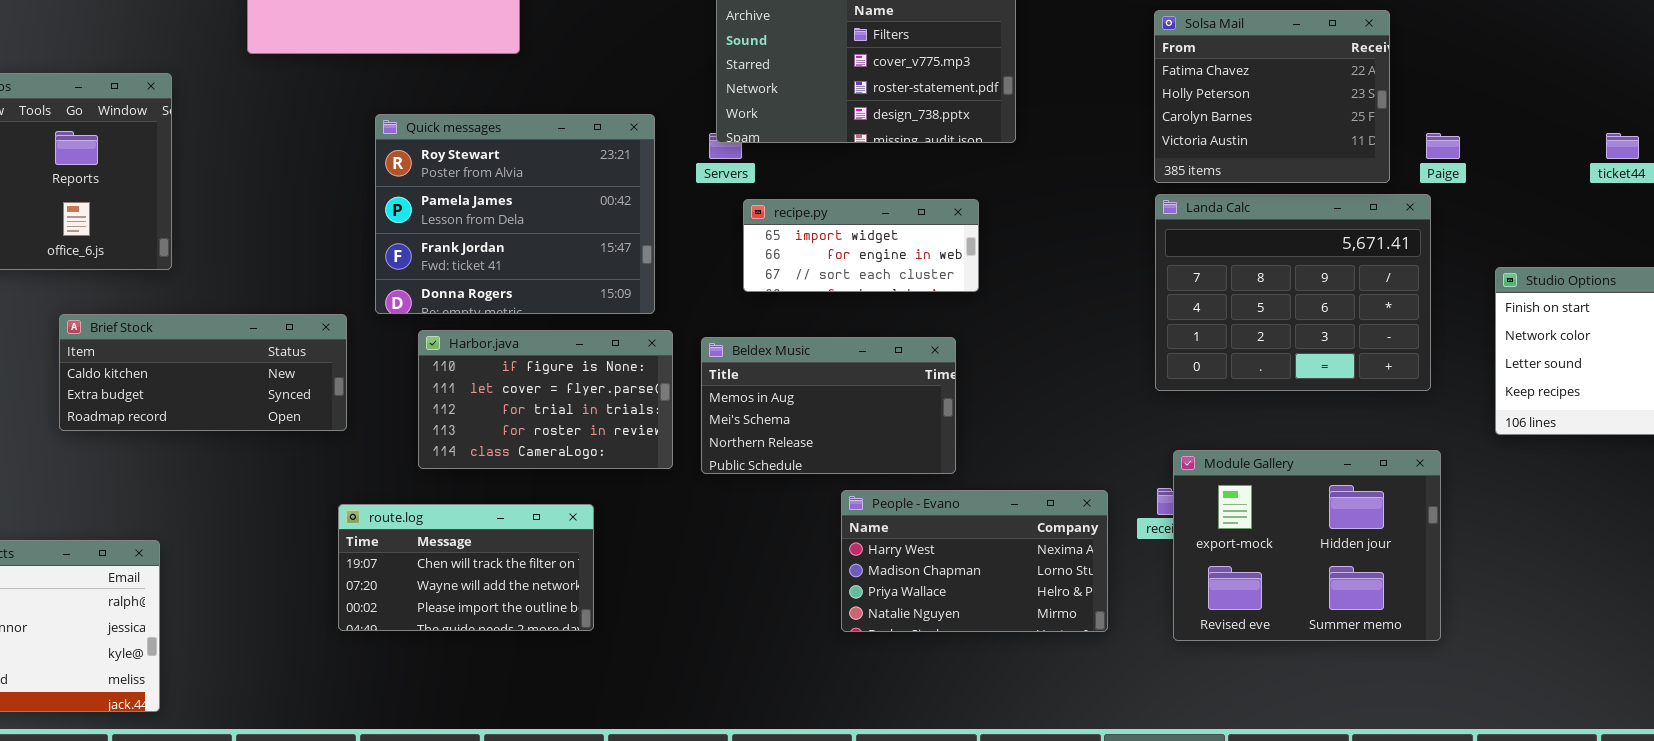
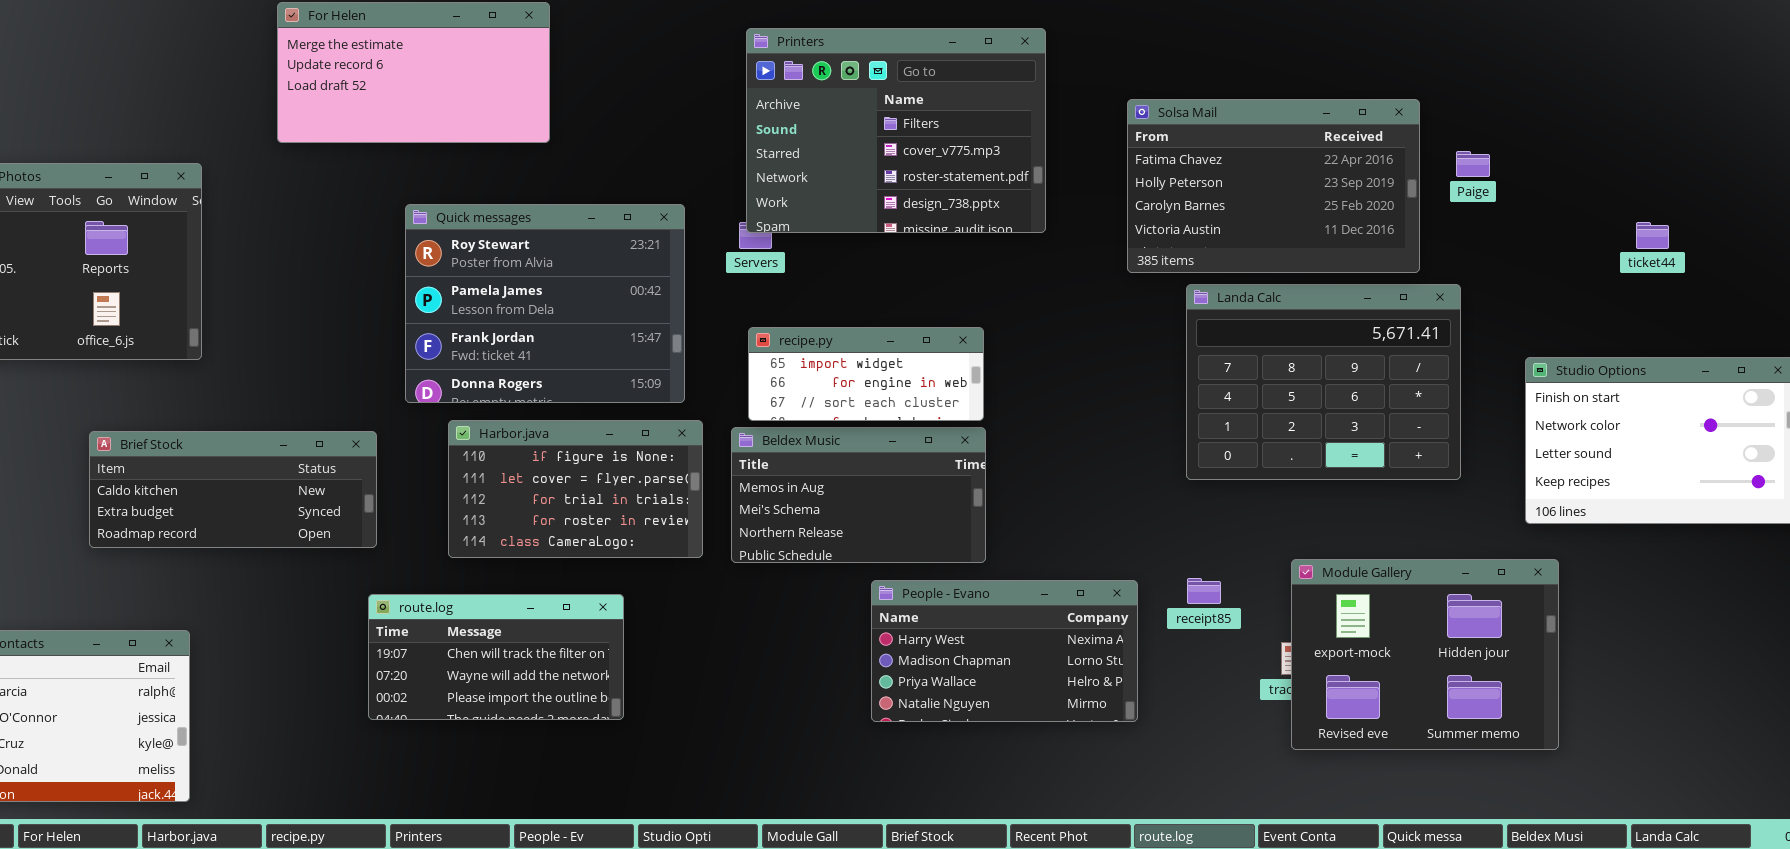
Solsa Mail: [1154,10,1390,183] -> [1127,99,1420,273], resized
Paige: [1426,133,1460,159] -> [1456,151,1490,177], moved
recipe.py: [743,199,979,292] -> [748,327,984,421], moved
Brief Stock: [59,314,347,431] -> [89,431,377,548], moved
Module Gallery: [1173,450,1441,641] -> [1291,559,1559,750], moved

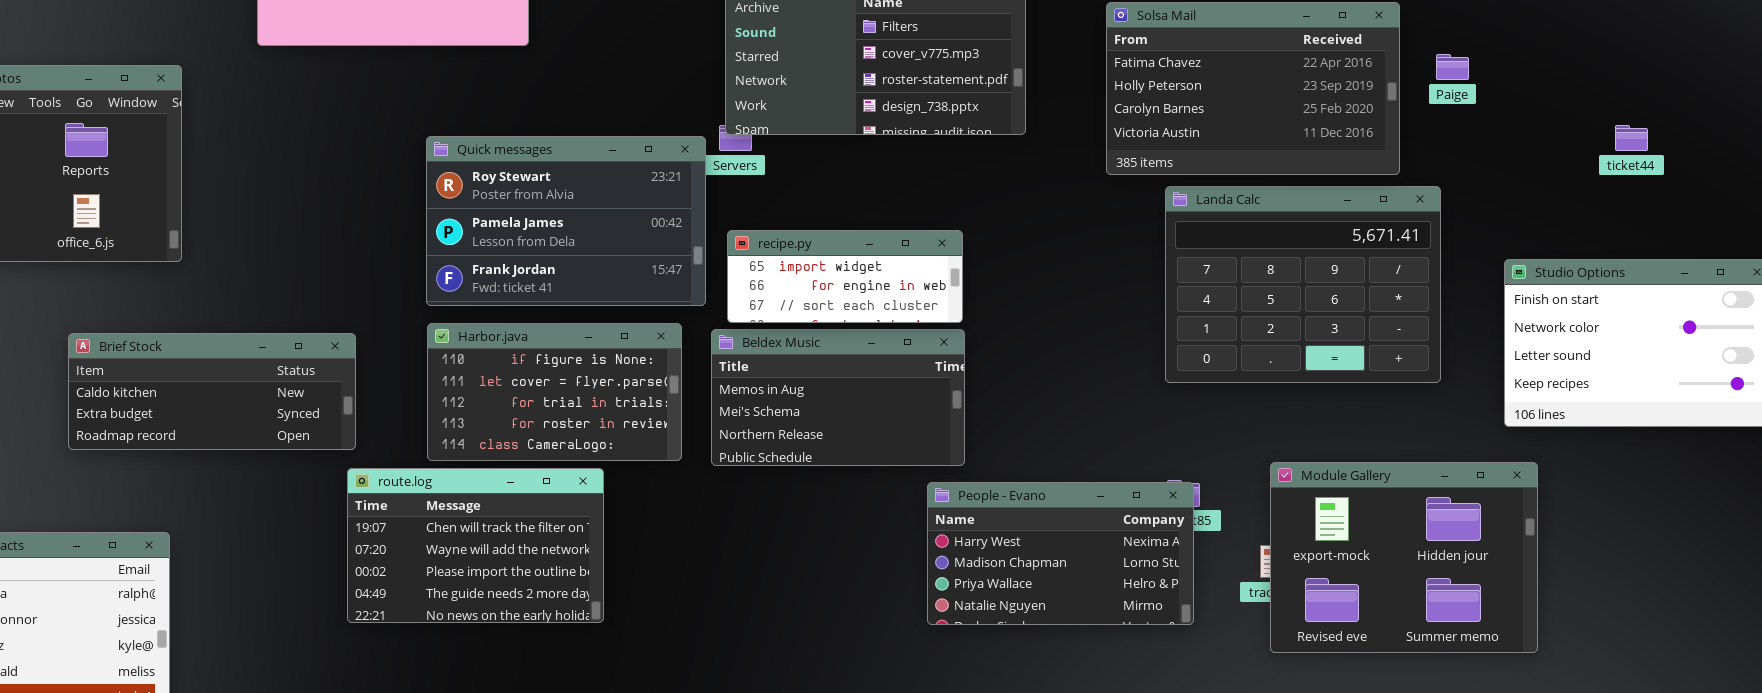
Quick messages: [405,204,685,403] -> [426,136,706,306], moved, resized
People - Evano: [871,580,1138,722] -> [927,482,1194,625], moved
route.log: [368,594,624,720] -> [347,468,604,623], resized

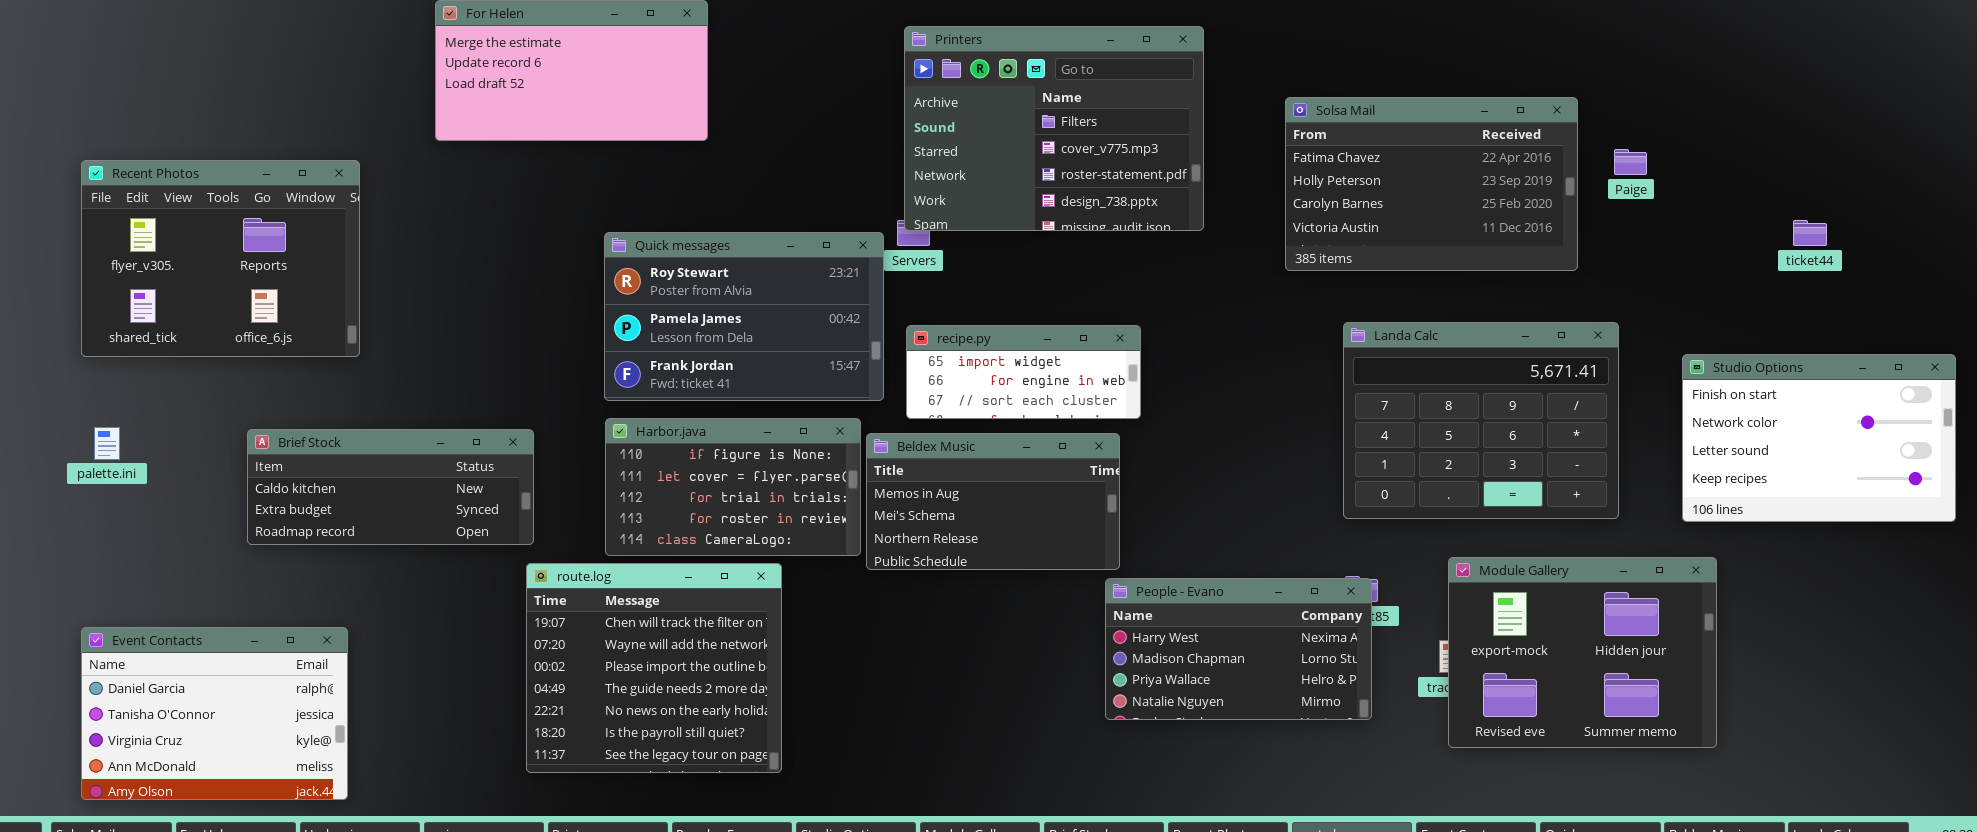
Landa Calc: [1165,186,1441,383] -> [1343,322,1619,519], moved
Beldex Music: [711,329,965,466] -> [866,433,1120,570], moved
route.log: [347,468,604,623] -> [526,563,782,773], resized

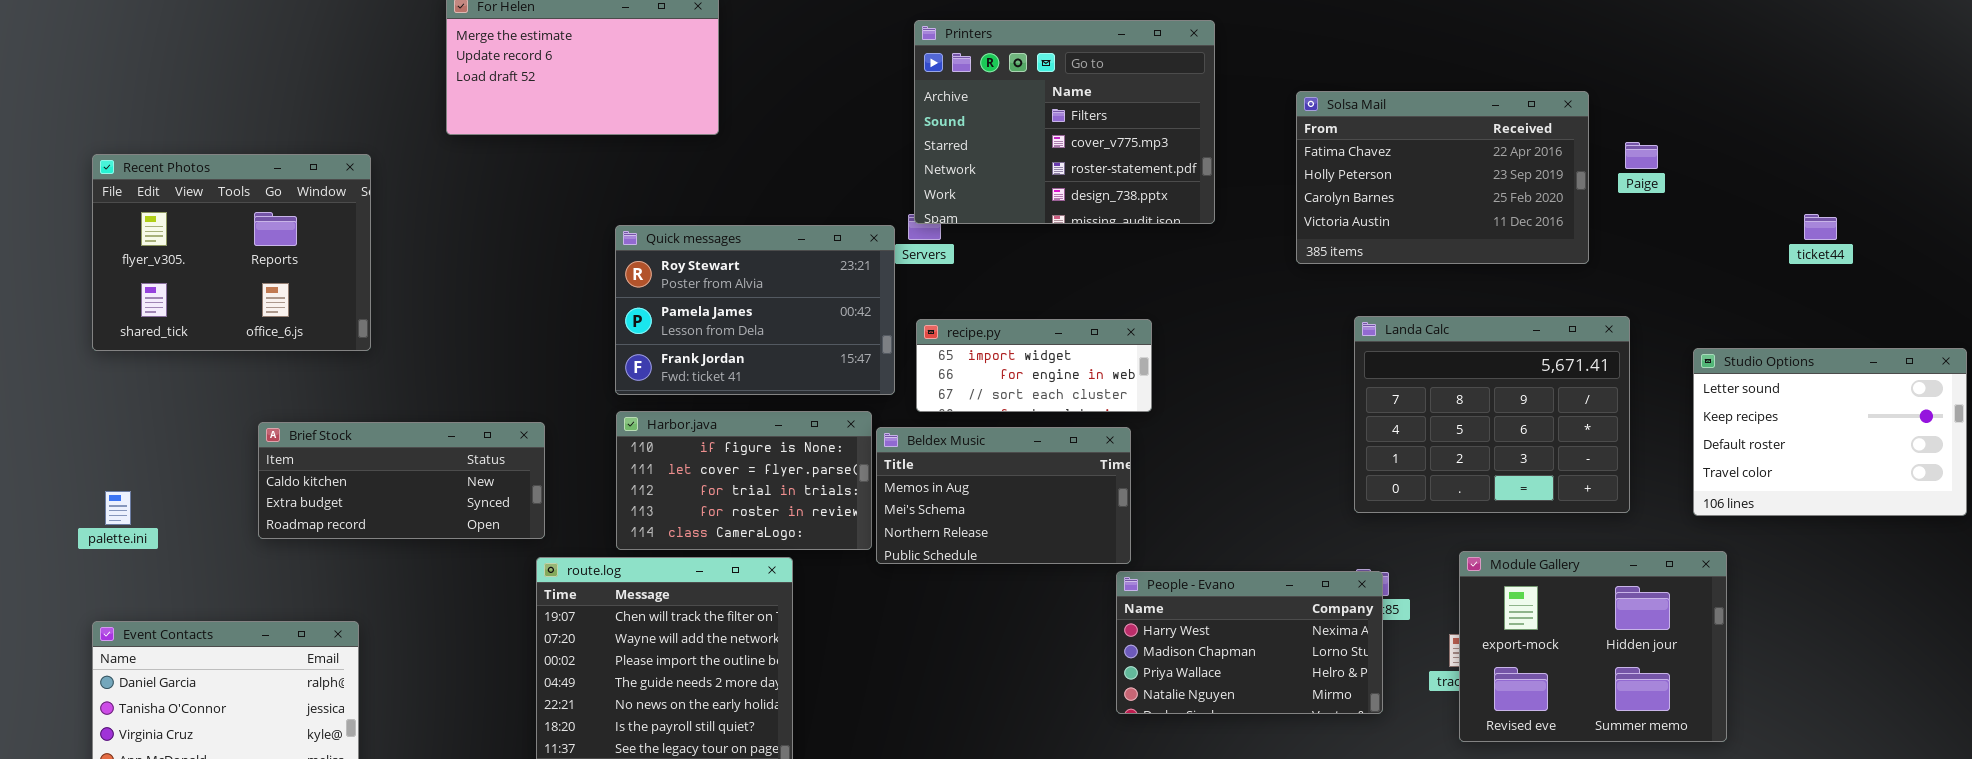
Studio Options: [1682,354,1956,522] -> [1693,348,1967,516], scrolled down 2 rows
palette.ini: [94,427,120,460] -> [105,491,131,525], moved

